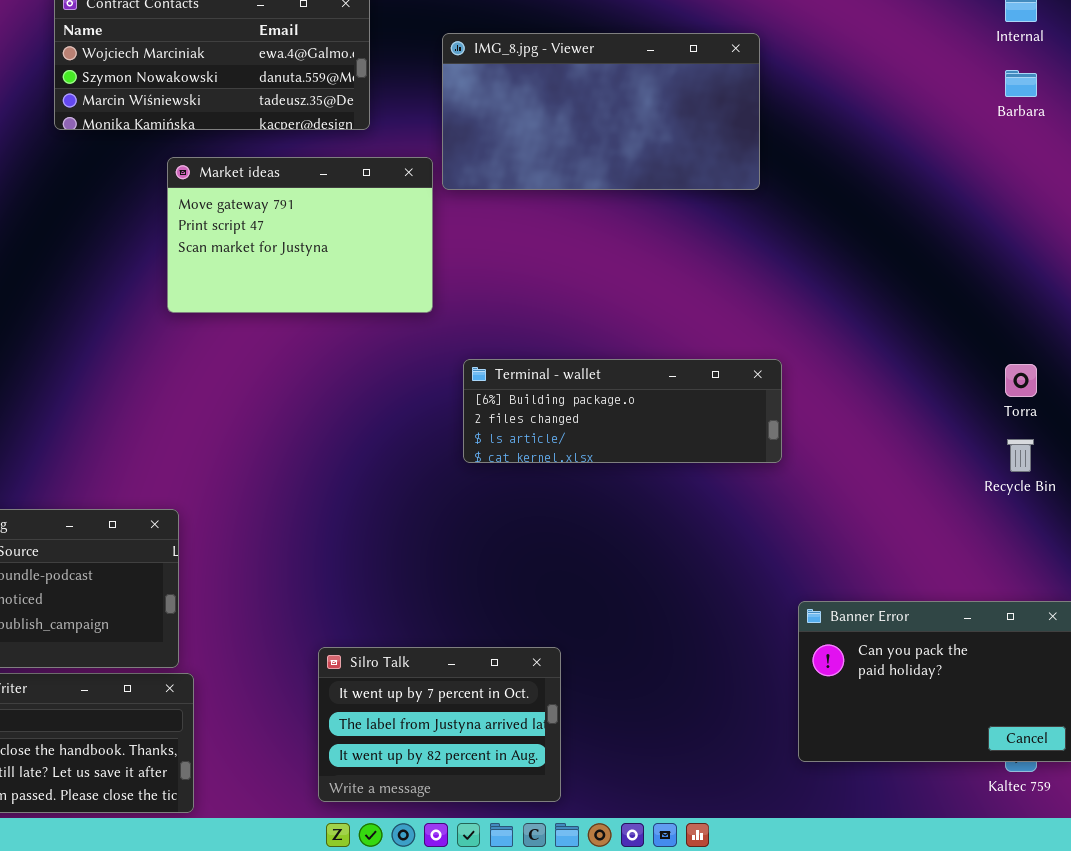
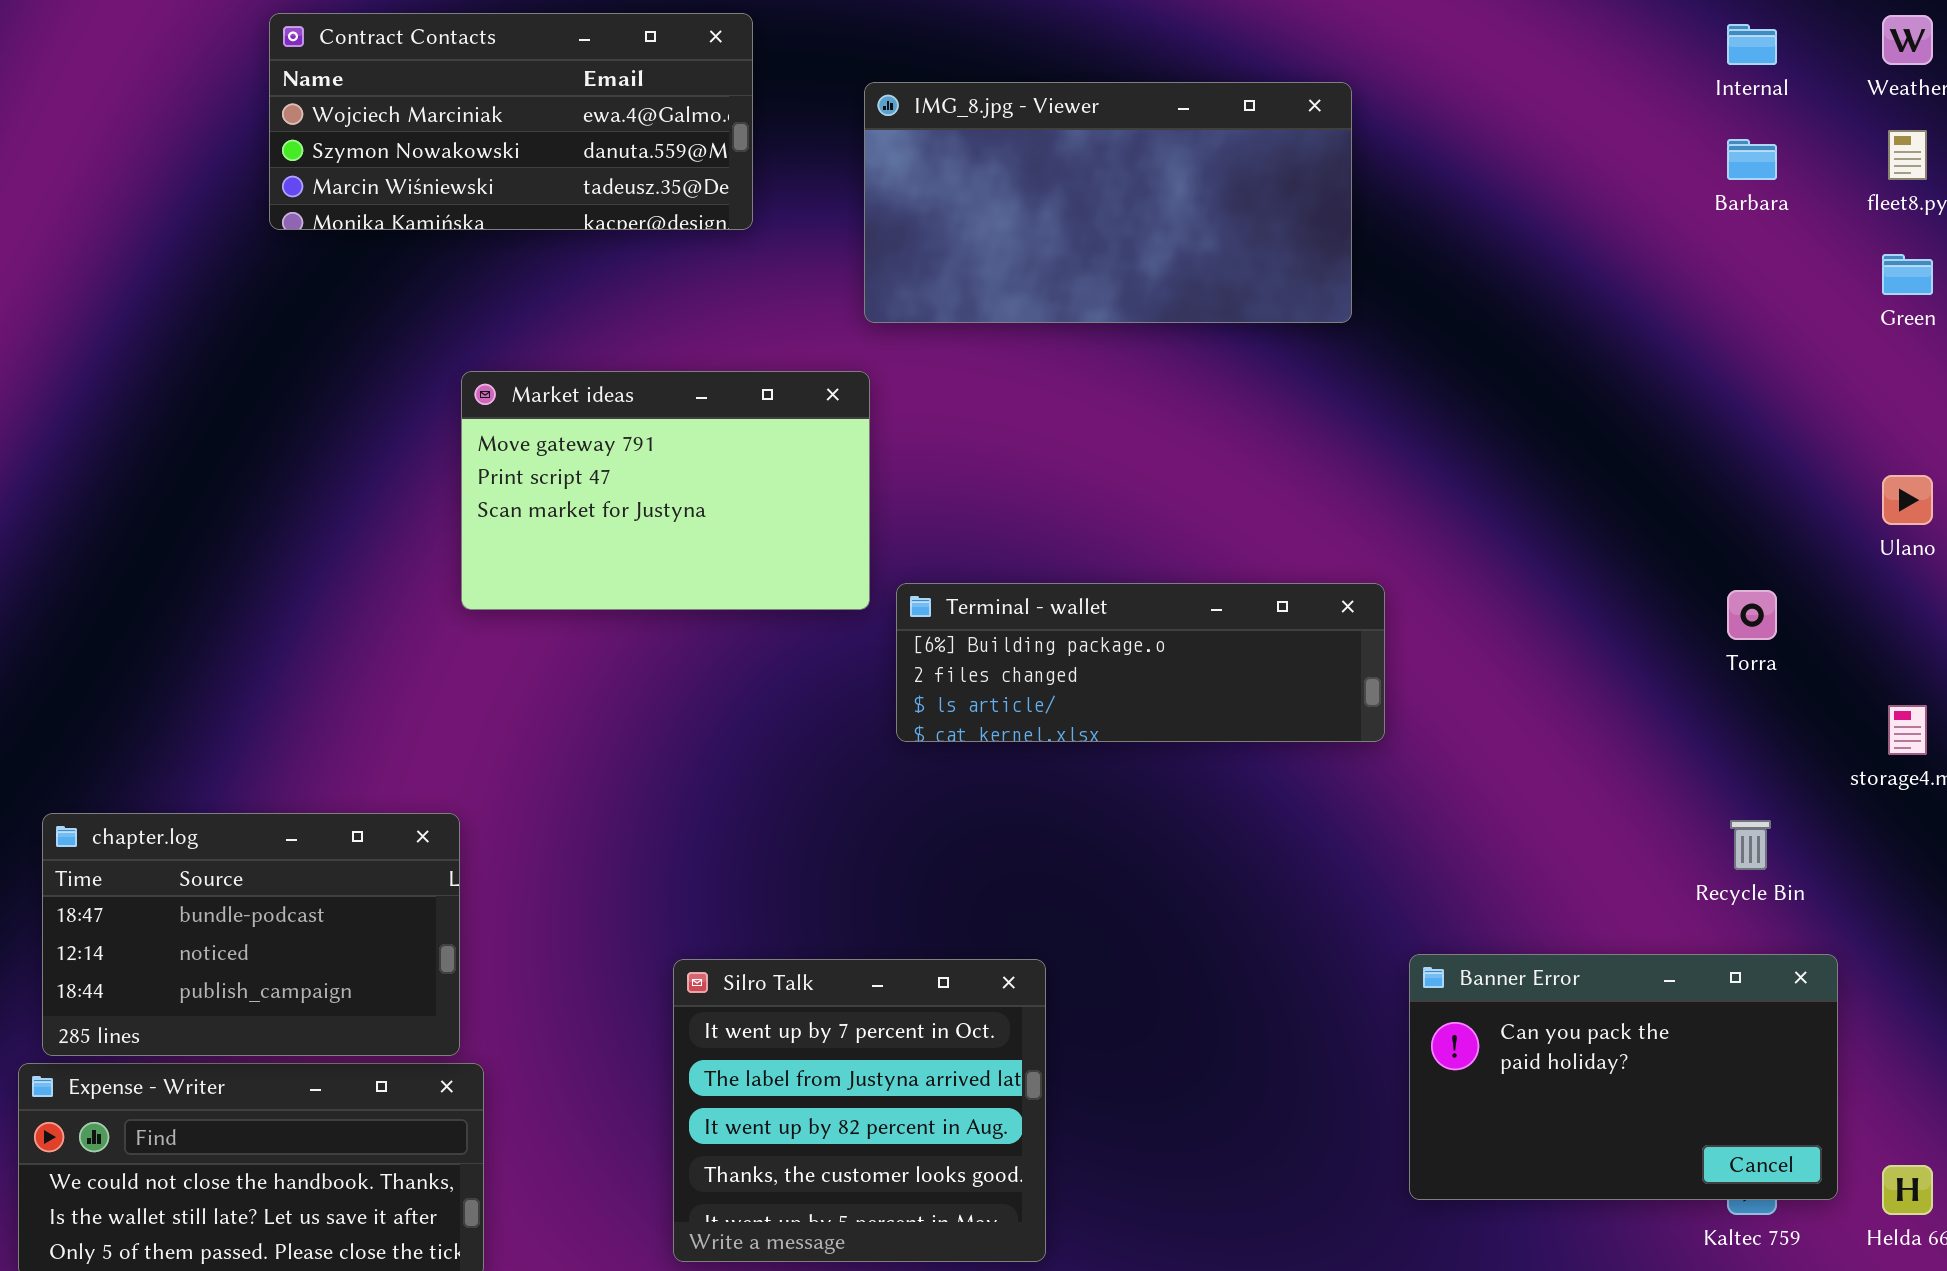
Market ideas: [167,157,433,313] -> [461,371,870,610], moved
Recycle Bin: [1007,439,1034,472] -> [1730,820,1771,870], moved
Silro Talk: [318,647,561,802] -> [673,959,1046,1262], resized

